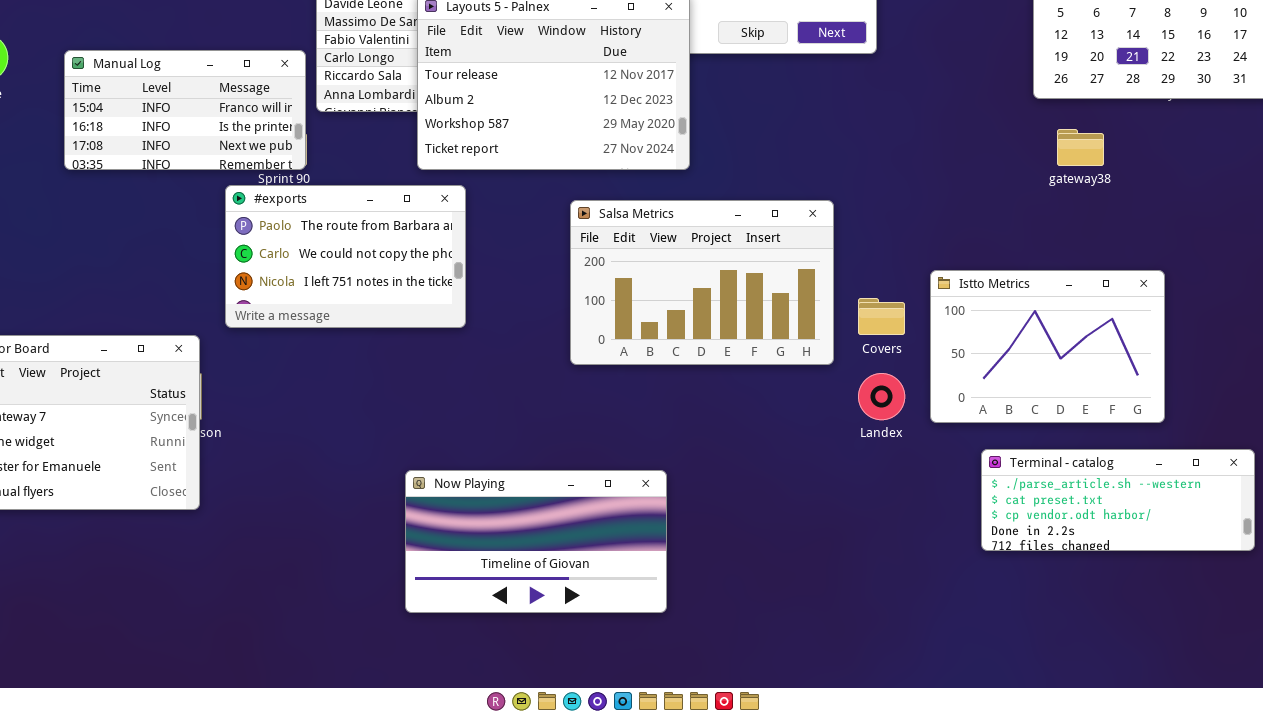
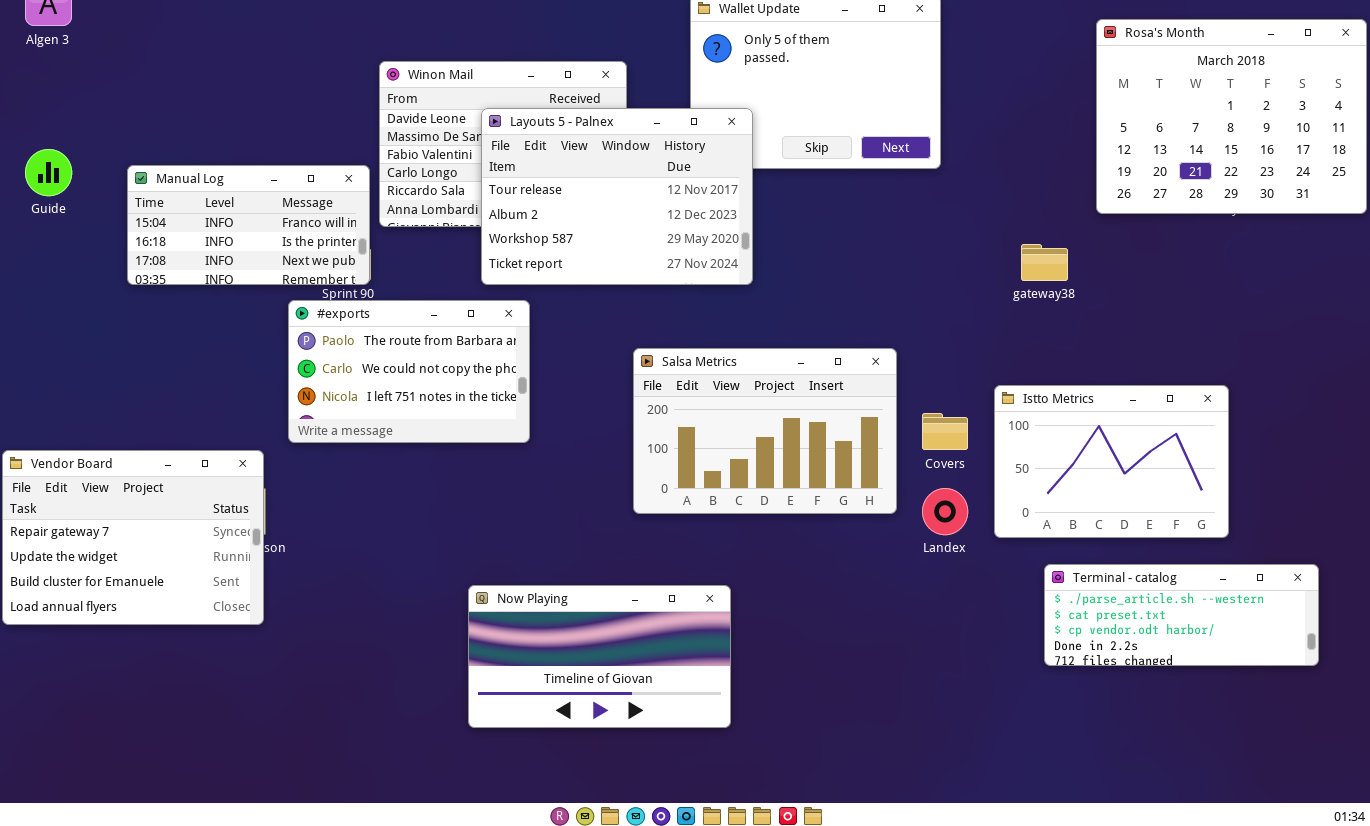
gateway38: [1057,129,1104,166] -> [1021,244,1068,281], moved
Salsa Metrics: [570,200,834,365] -> [633,348,897,514], moved

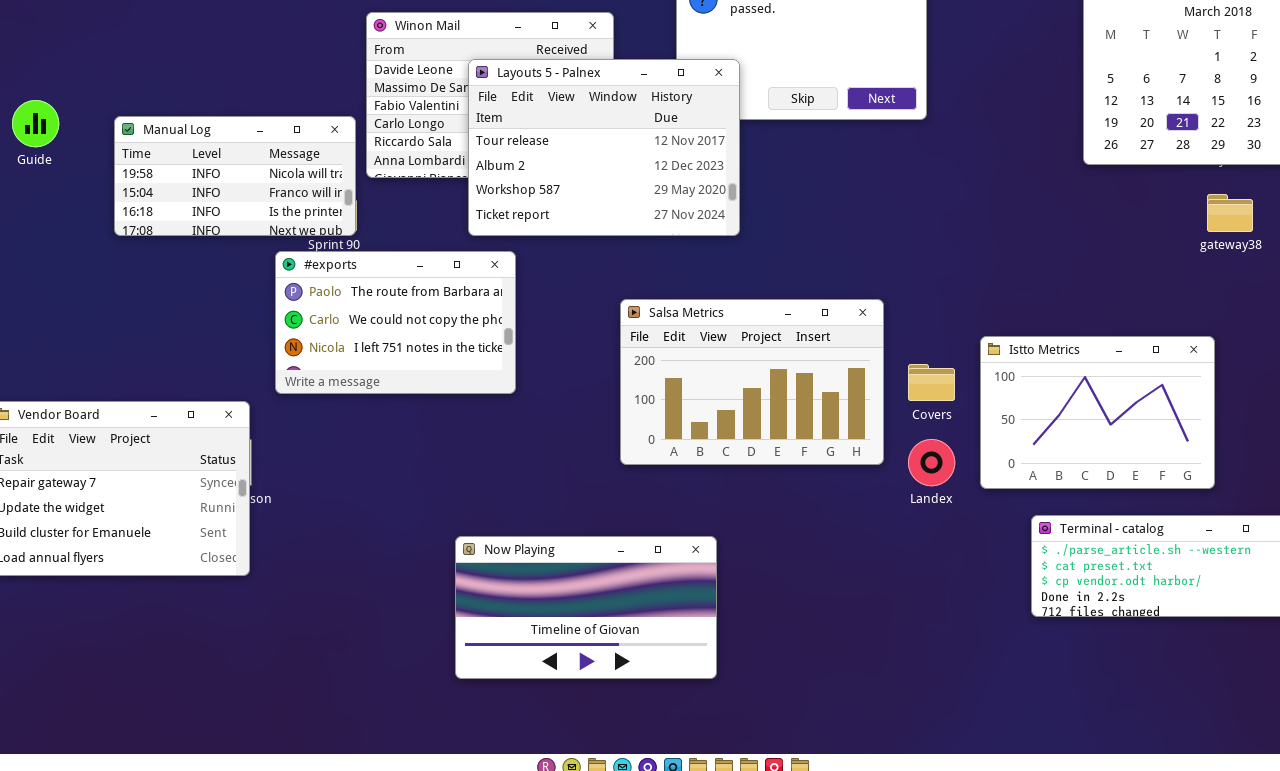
Manual Log: [127,165,370,285] -> [114,116,356,236], scrolled up 1 row
gateway38: [1021,244,1068,281] -> [1207,194,1253,232], moved

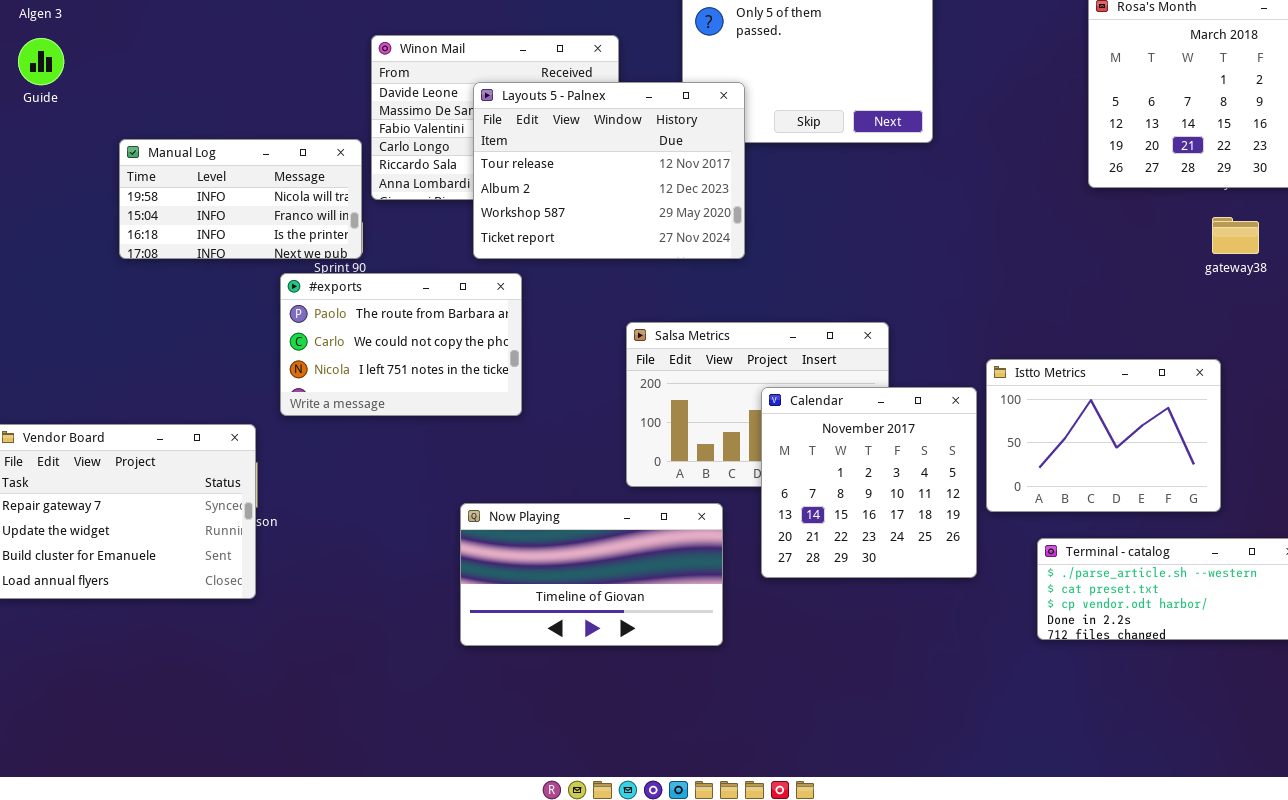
Guide: [12,100,59,147] -> [18,38,64,85], moved
Calendar: none -> [761,387,977,578], opened
Now Playing: [455,536,717,679] -> [460,503,723,646], moved

